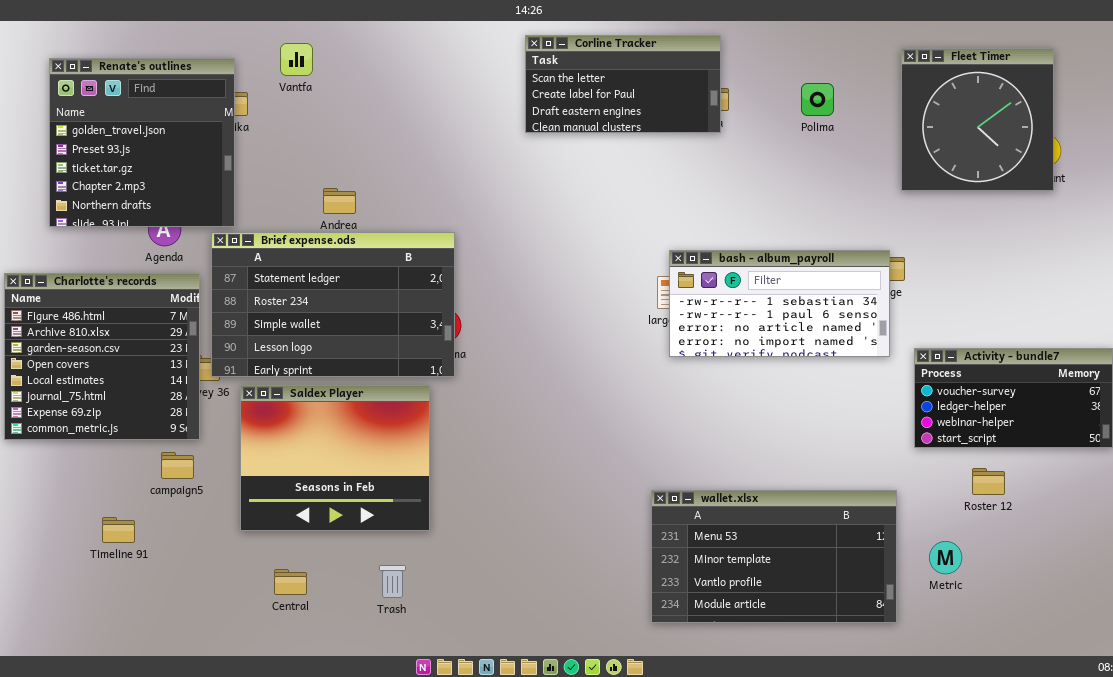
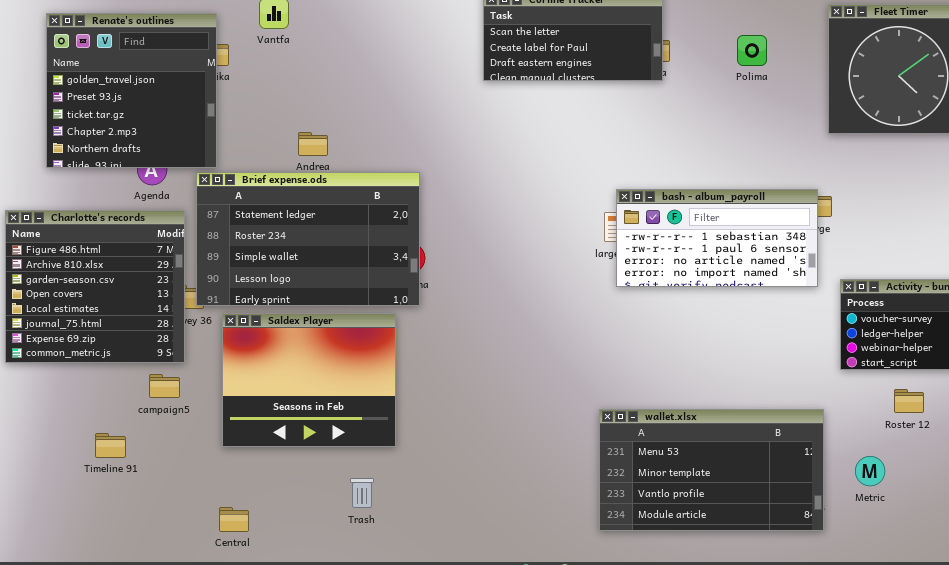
Central: [274,569,307,595] -> [219,507,249,532], moved

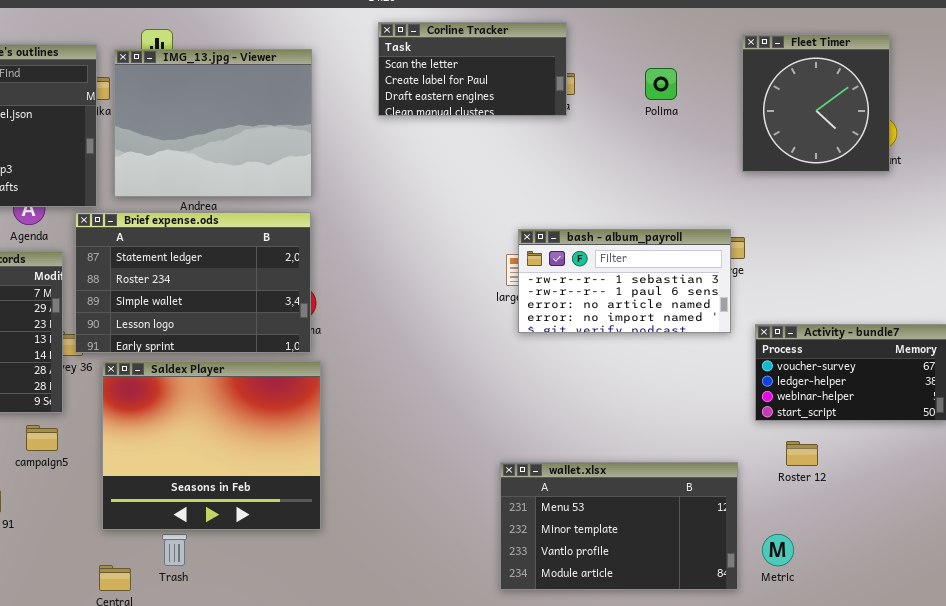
IMG_13.jpg - Viewer: none -> [114,49,312,197], opened
Saldex Player: [222,313,396,447] -> [102,361,321,530], resized
Roster 12: [894,389,924,413] -> [786,441,818,466], moved
Metric: [855,456,885,486] -> [762,534,794,566], moved
Trash: [350,478,374,508] -> [162,534,187,566], moved

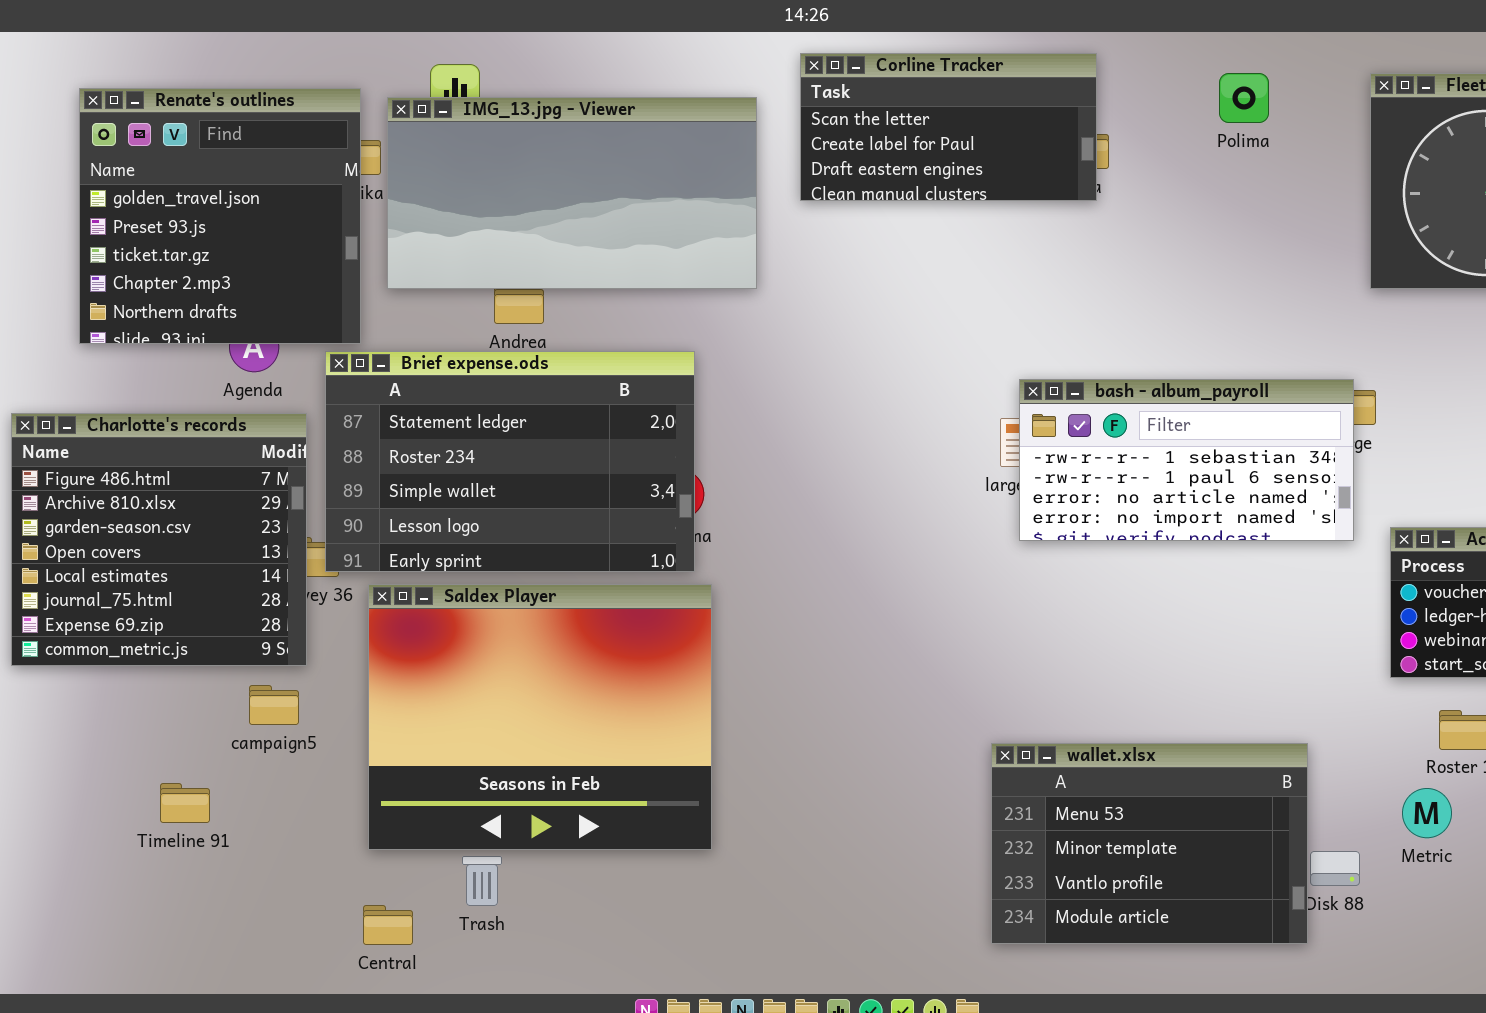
IMG_13.jpg - Viewer: [114,49,312,197] -> [387,97,757,289], resized
Polima: [645,68,677,100] -> [1219,73,1269,123], moved
wallet.xlsx: [500,462,738,590] -> [991,743,1308,944], resized
Metric: [762,534,794,566] -> [1402,788,1452,838], moved

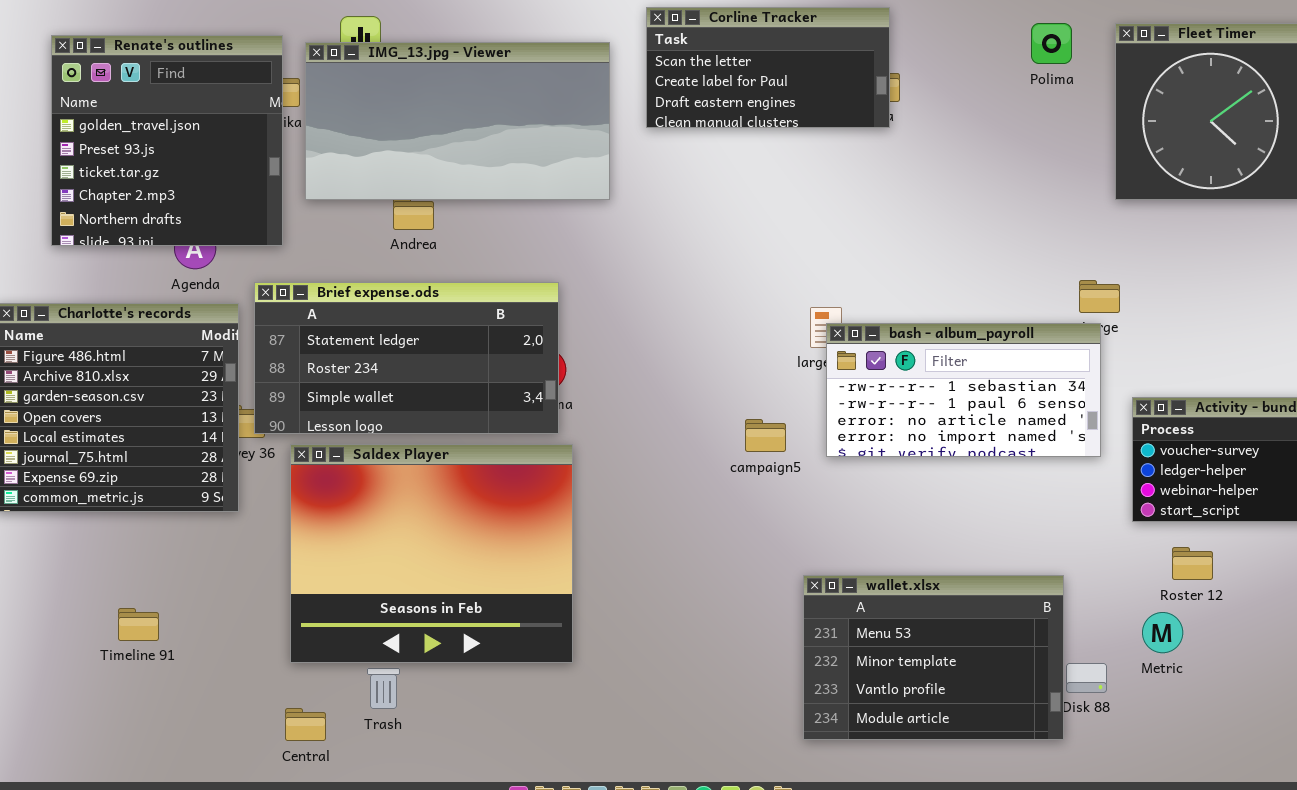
Polima: [1219,73,1269,123] -> [1031,23,1072,64], moved
Brief expense.ods: [325,351,695,572] -> [254,282,559,434], resized
bash - album_payroll: [1019,379,1354,541] -> [826,323,1101,457], moved
campaign5: [249,685,299,725] -> [745,419,786,452], moved

